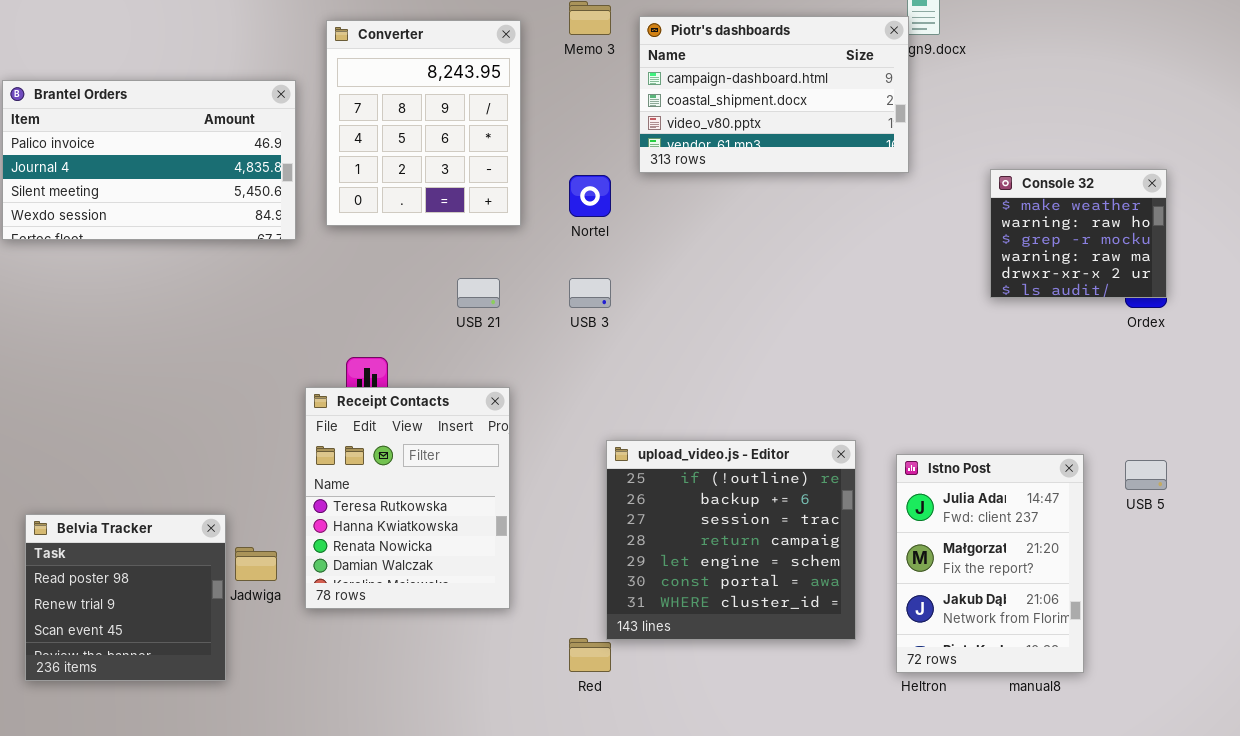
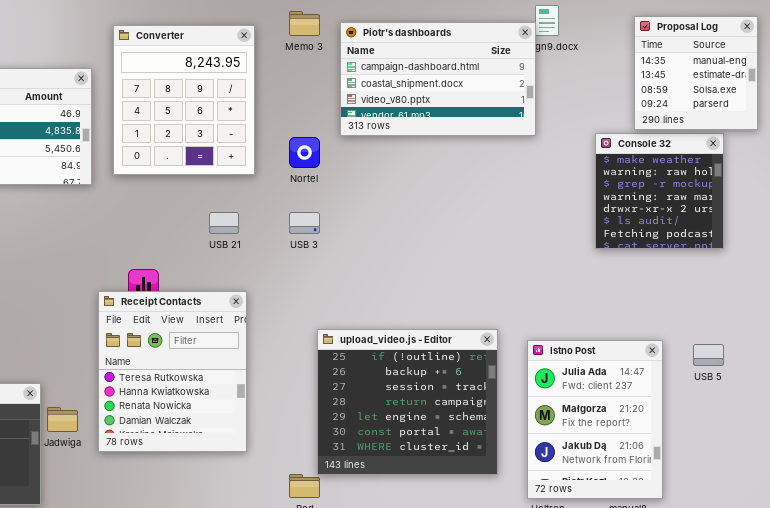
Proposal Log: none -> [634,16,758,130], opened
Console 32: [990,169,1167,298] -> [595,133,724,249], resized

